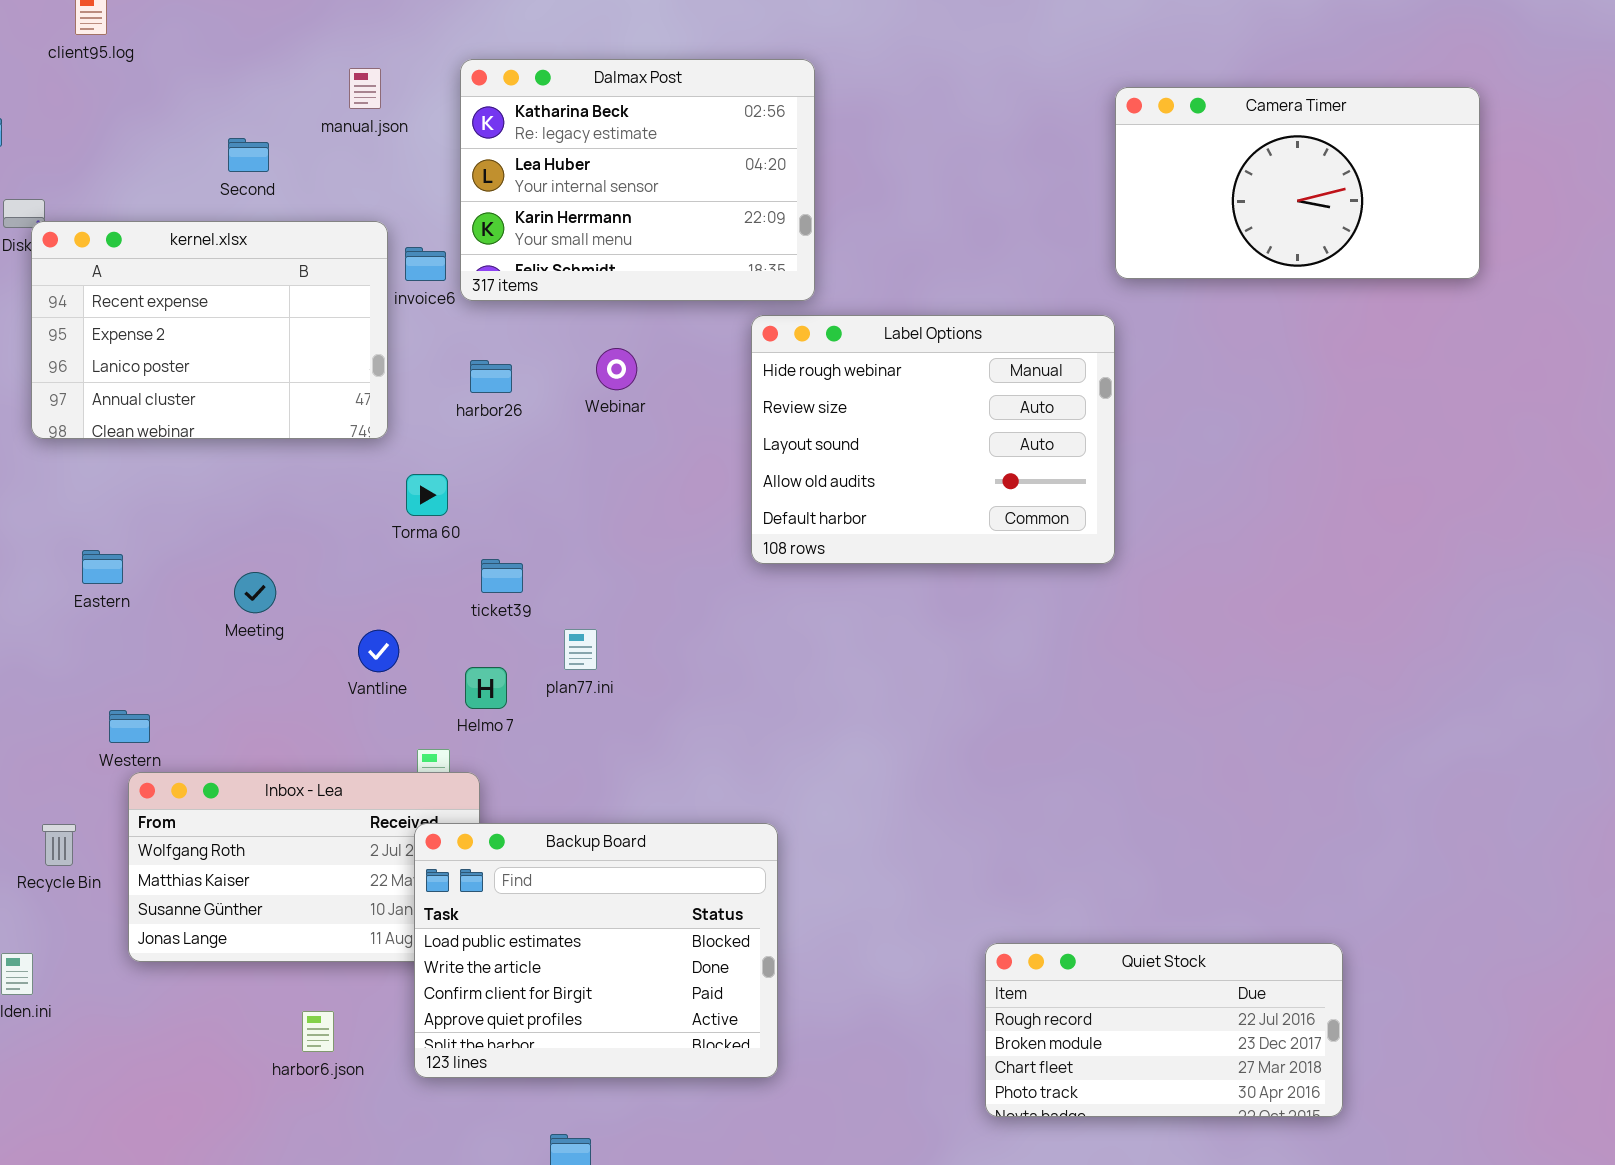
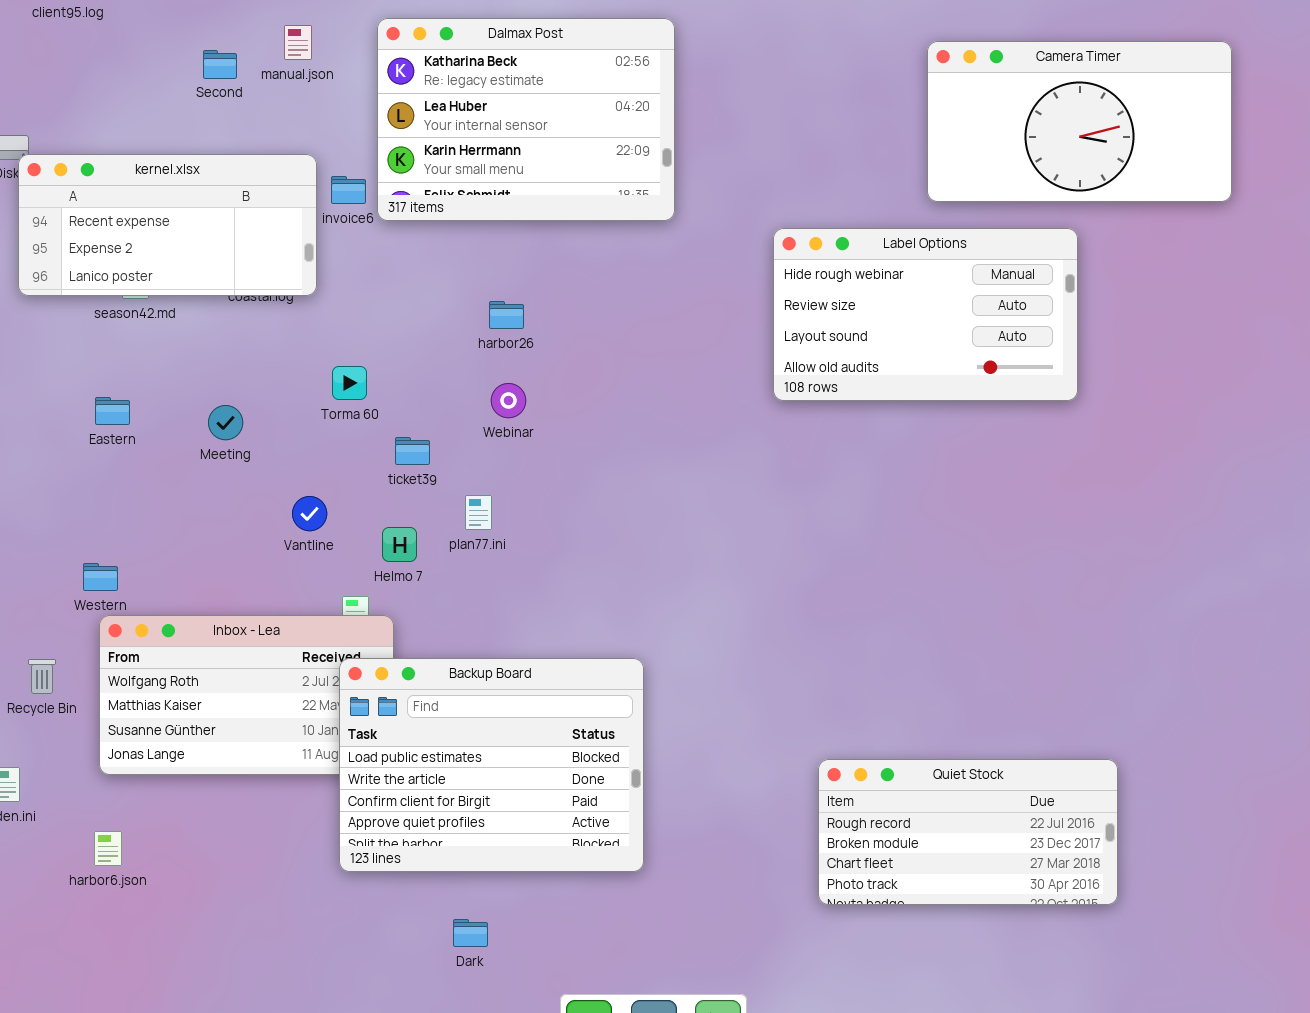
Second: [228,138,269,172] -> [203,50,237,79], moved
kernel.xlsx: [31,221,388,439] -> [18,154,317,296], resized
Label Options: [751,315,1115,564] -> [773,228,1078,401], moved, resized
Webinar: [596,348,637,390] -> [491,383,526,418], moved
harbor26: [470,360,512,393] -> [489,301,524,329], moved
Eastern: [82,550,123,584] -> [95,397,130,425], moved
Meeting: [234,572,276,613] -> [208,405,243,440], moved
harbor6.json: [302,1011,334,1052] -> [94,831,122,866], moved

